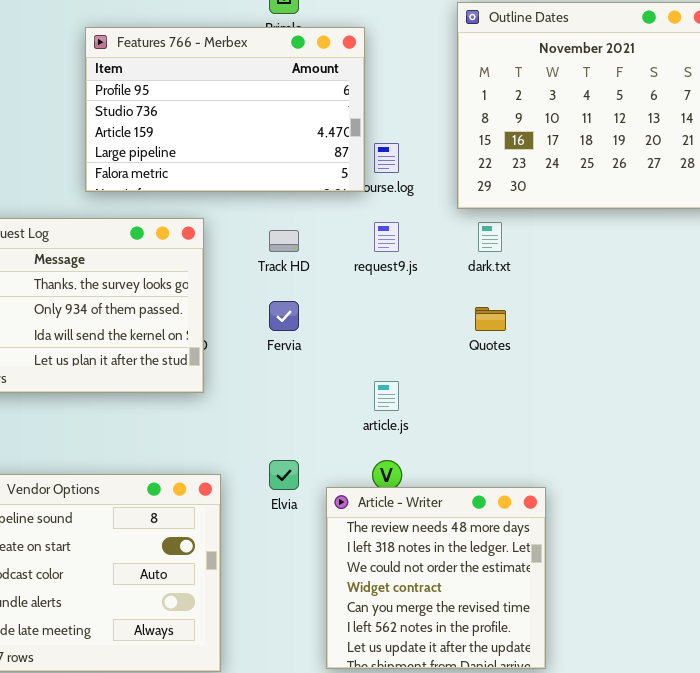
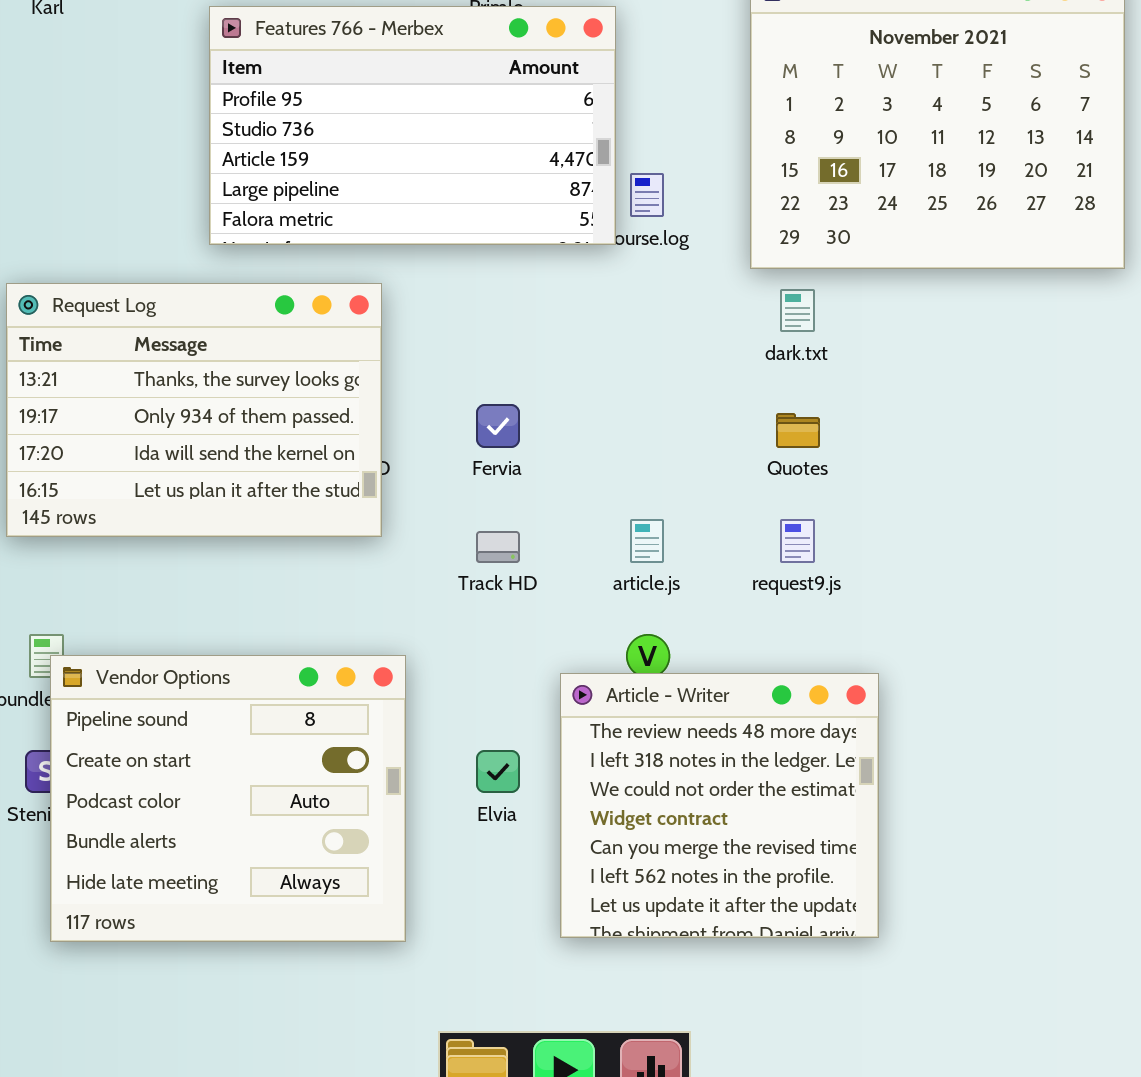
request9.js: [374,222,399,252] -> [780,519,815,563], moved
Track HD: [269,230,299,252] -> [476,531,520,563], moved
Elvia: [269,460,299,490] -> [476,750,520,793], moved

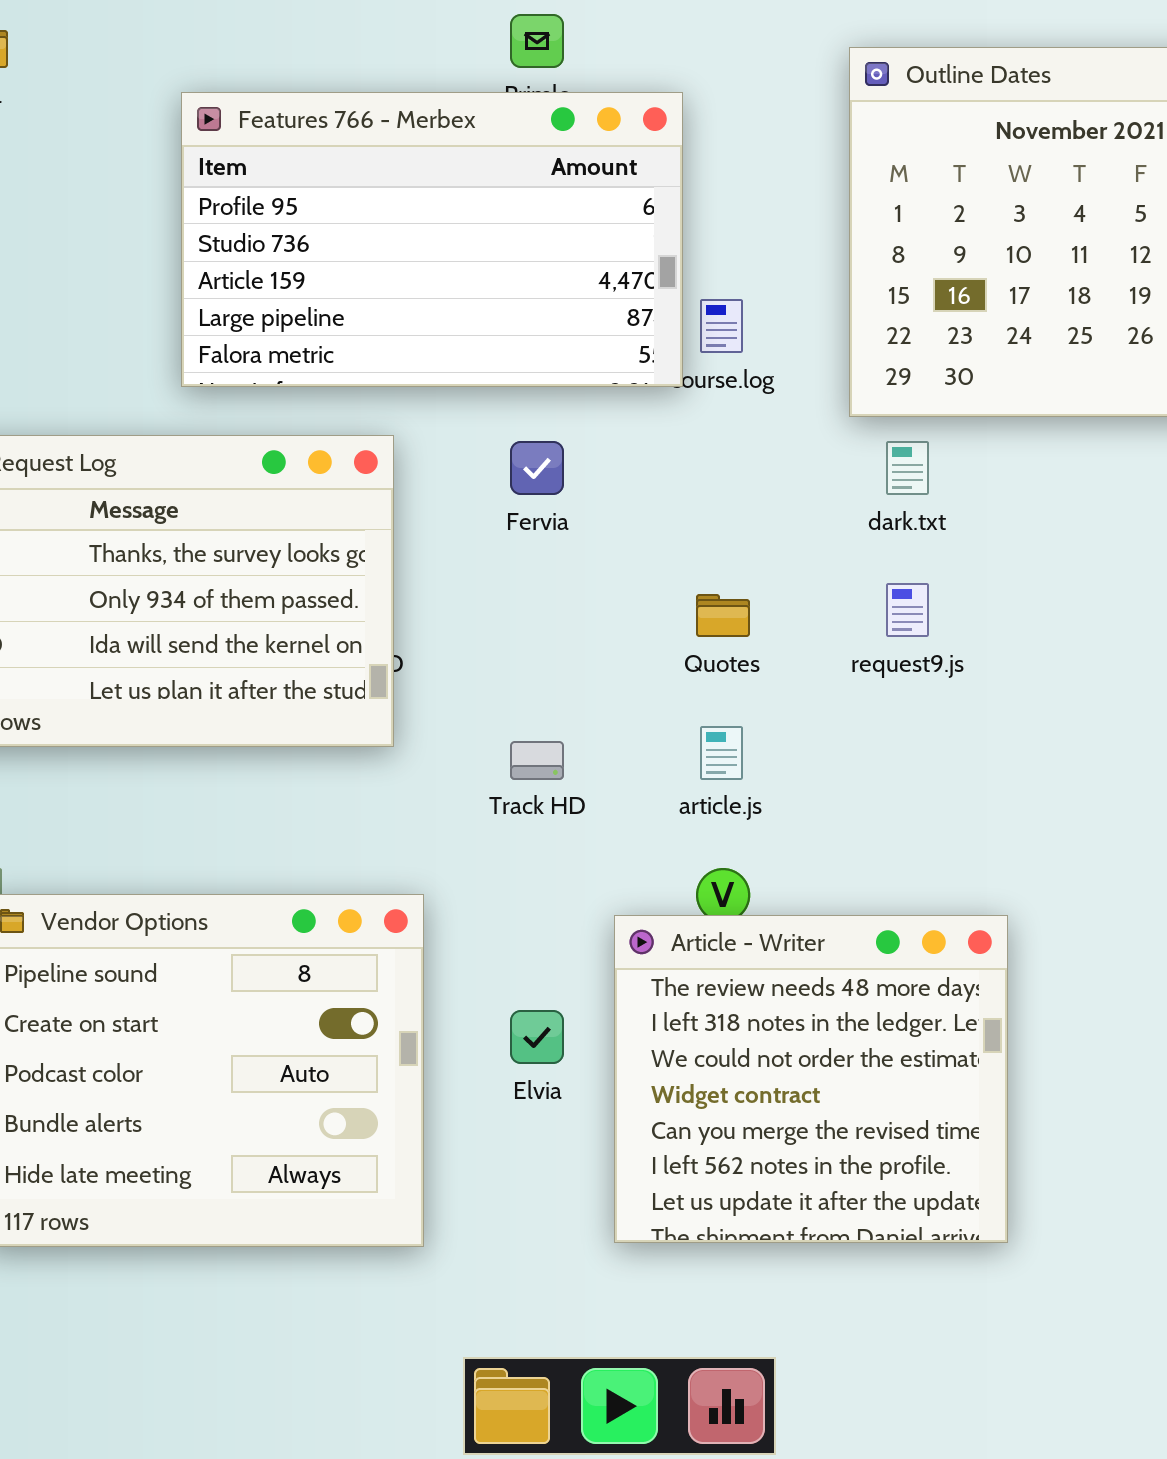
Fervia: [476,404,520,448] -> [510,441,564,495], moved
Quotes: [776,413,820,448] -> [696,594,750,637], moved
request9.js: [780,519,815,563] -> [886,583,929,637], moved

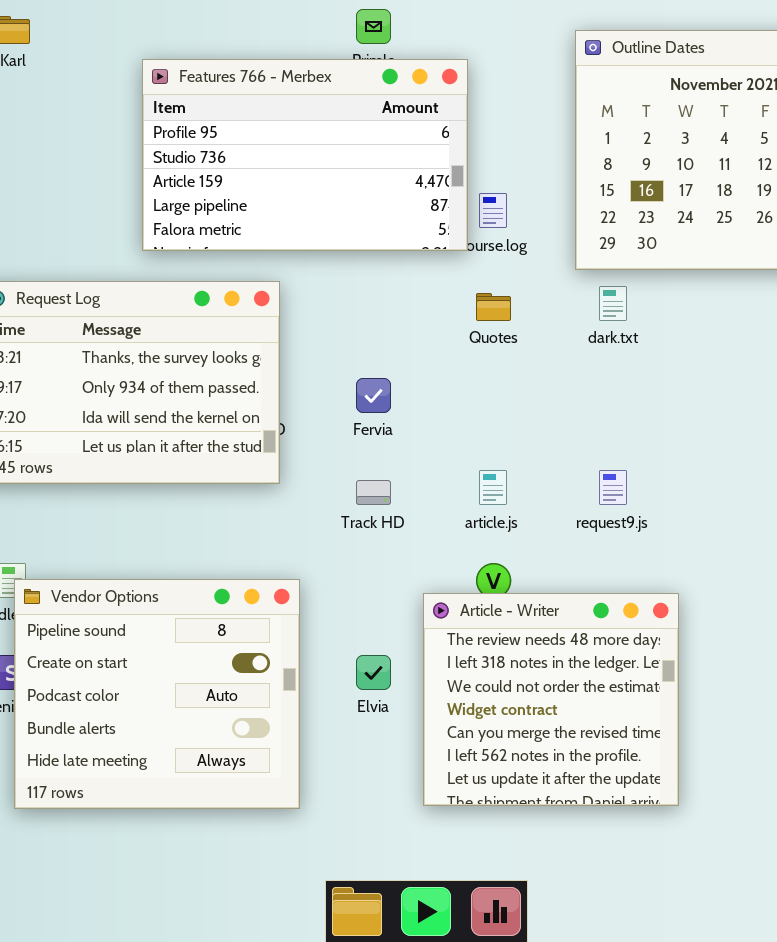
Fervia: [510,441,564,495] -> [356,378,391,413], moved
request9.js: [886,583,929,637] -> [599,470,627,505], moved
Quotes: [696,594,750,637] -> [476,293,511,321], moved

